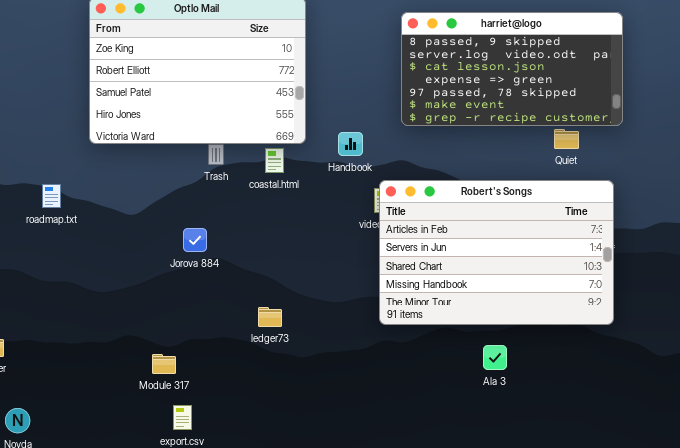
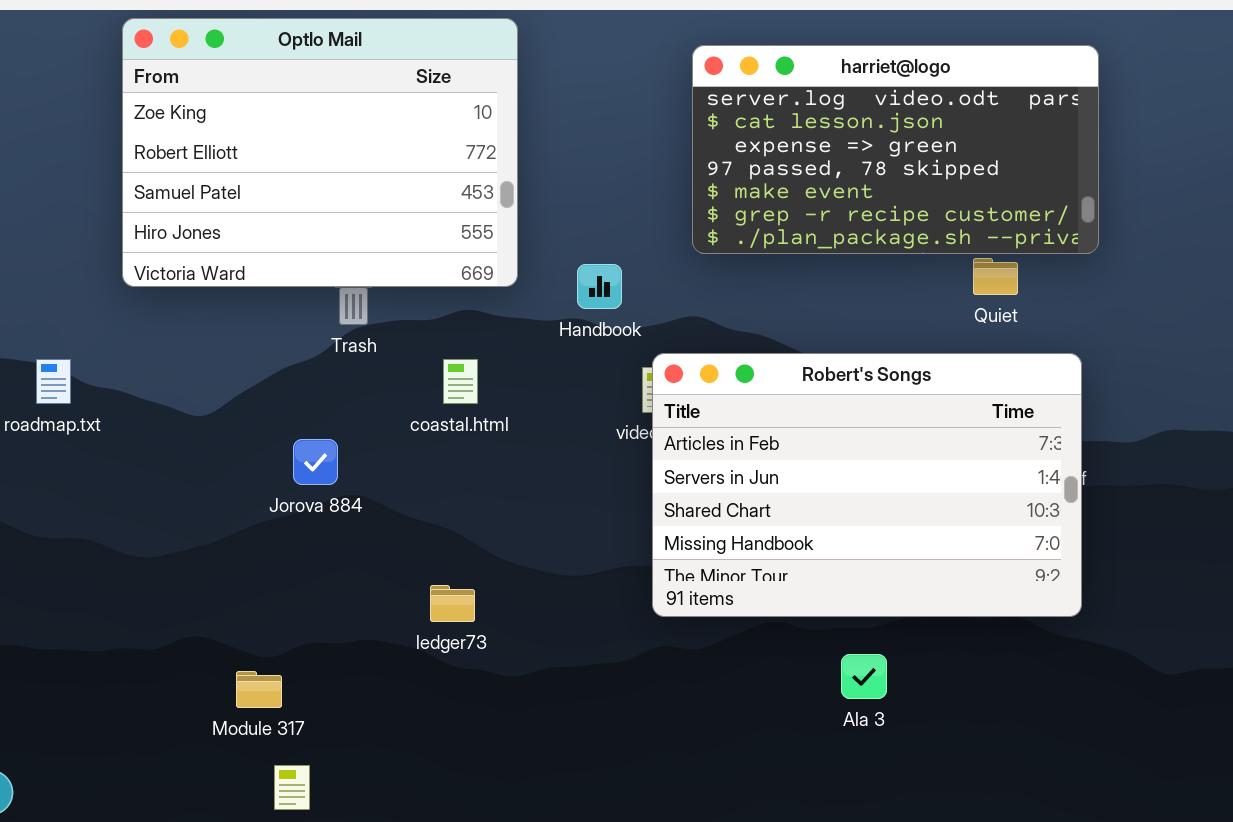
harriet@logo: [401,12,623,126] -> [692,45,1099,254], scrolled down 1 row
coastal.html: [265,148,284,173] -> [443,359,478,404], moved

